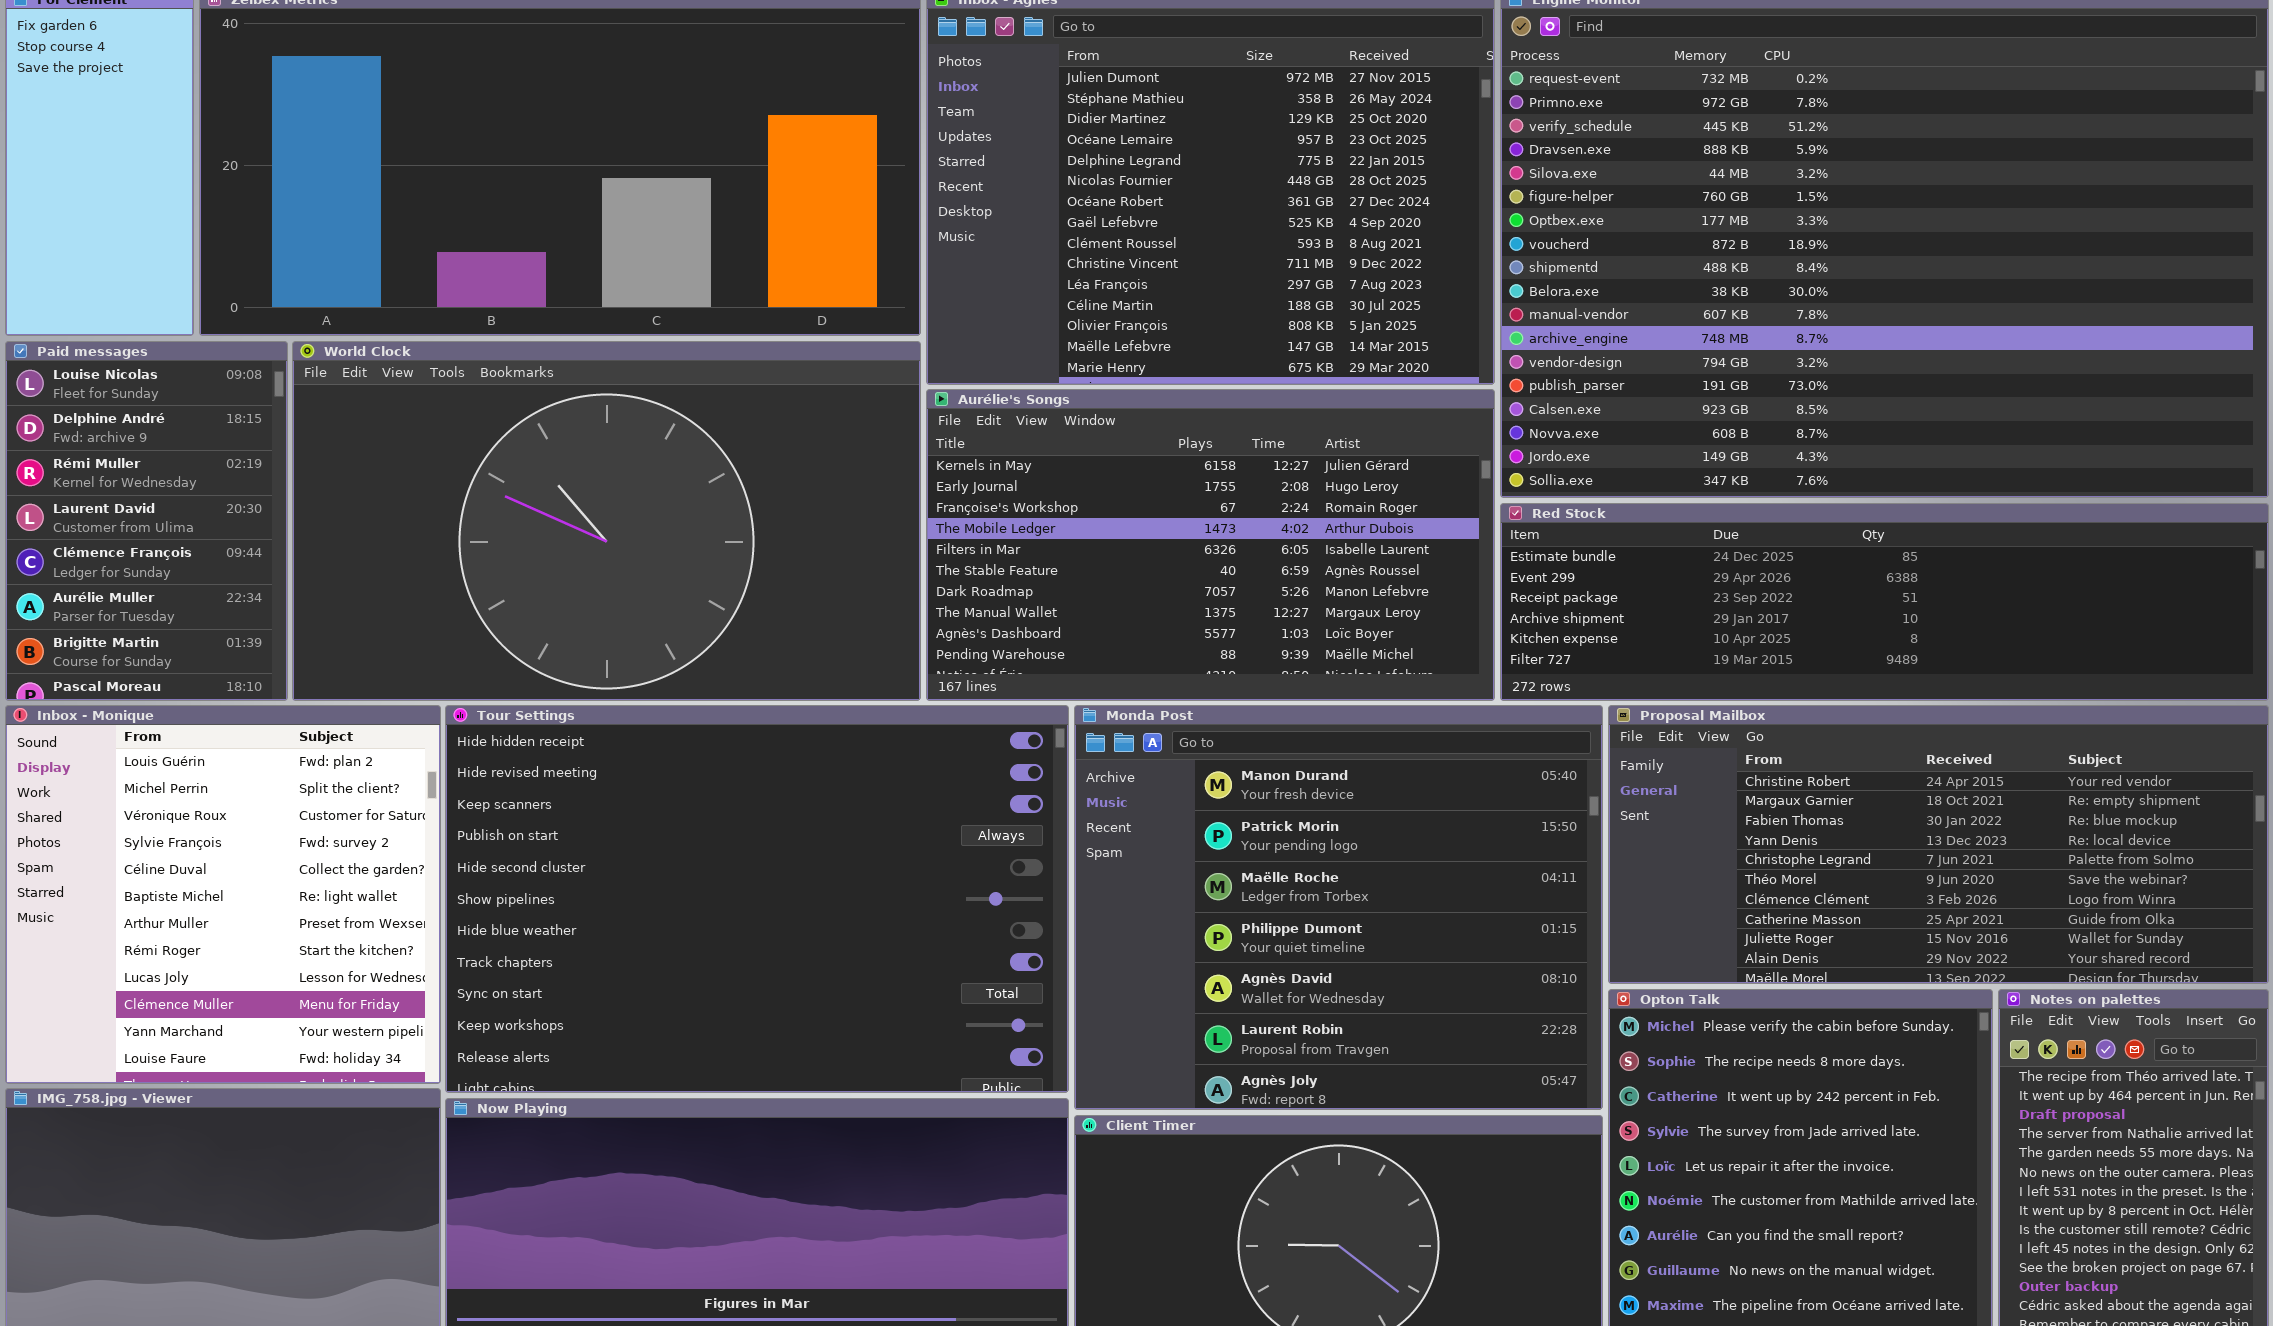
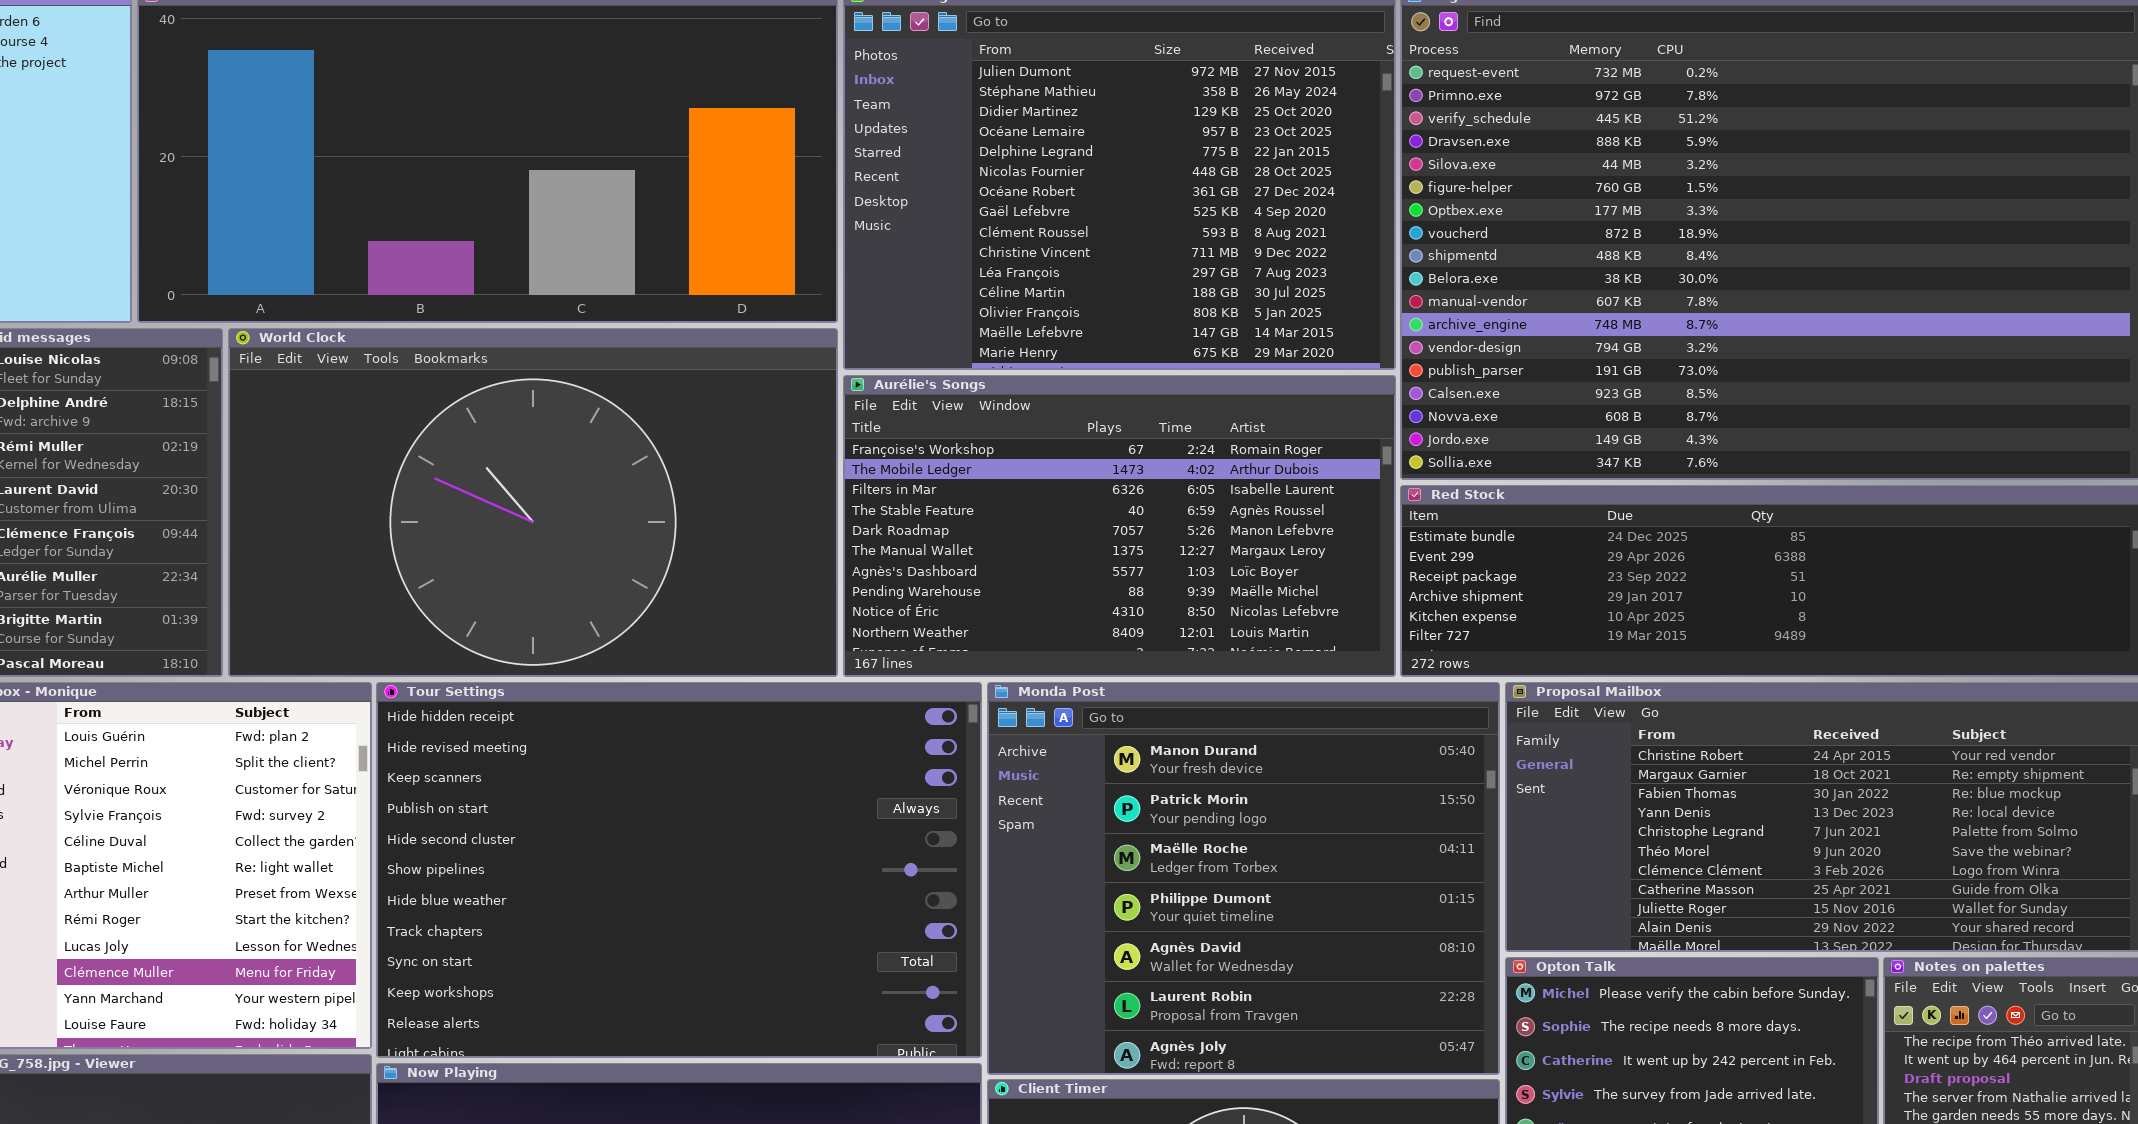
Aurélie's Songs: [926,389,1495,701] -> [843,375,1396,677], scrolled down 2 rows

